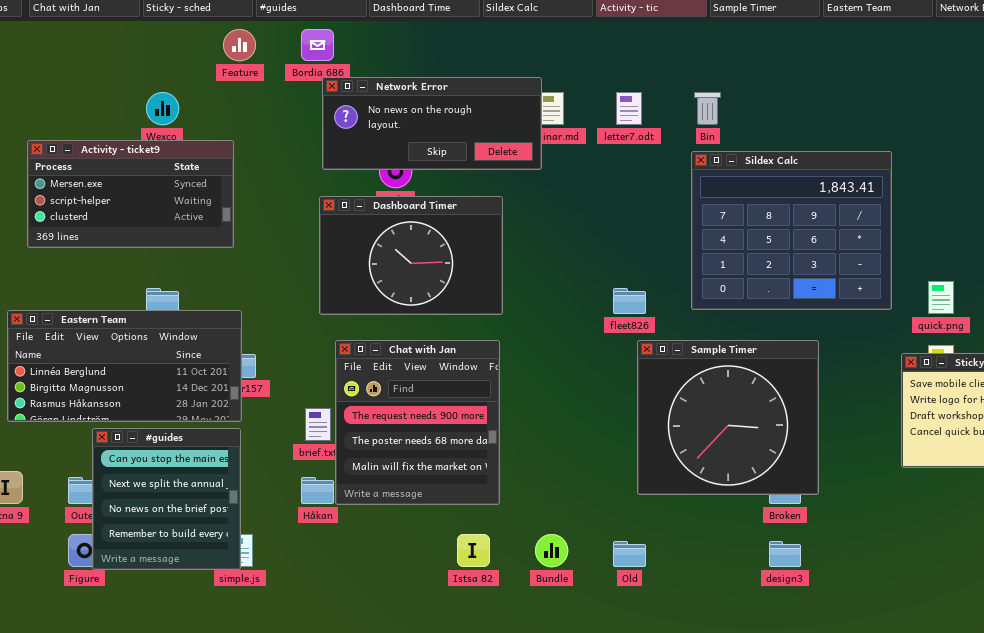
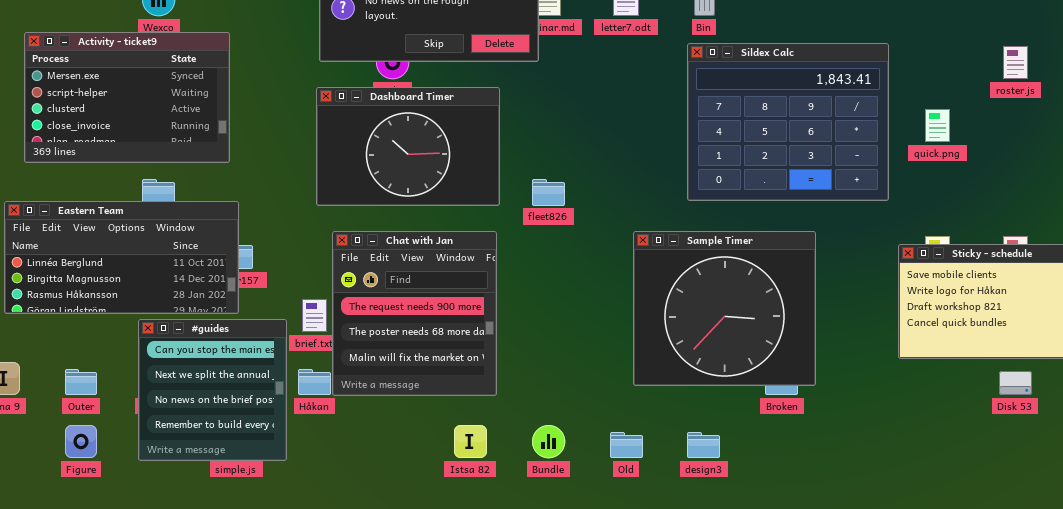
Activity - ticket9: [27,140,234,248] -> [24,32,230,163], resized
quick.png: [928,281,954,314] -> [925,109,950,142], moved
fleet826: [613,288,646,314] -> [532,179,565,206], moved
#guides: [92,428,241,570] -> [138,319,287,461], moved
design3: [769,541,801,567] -> [687,432,720,458], moved

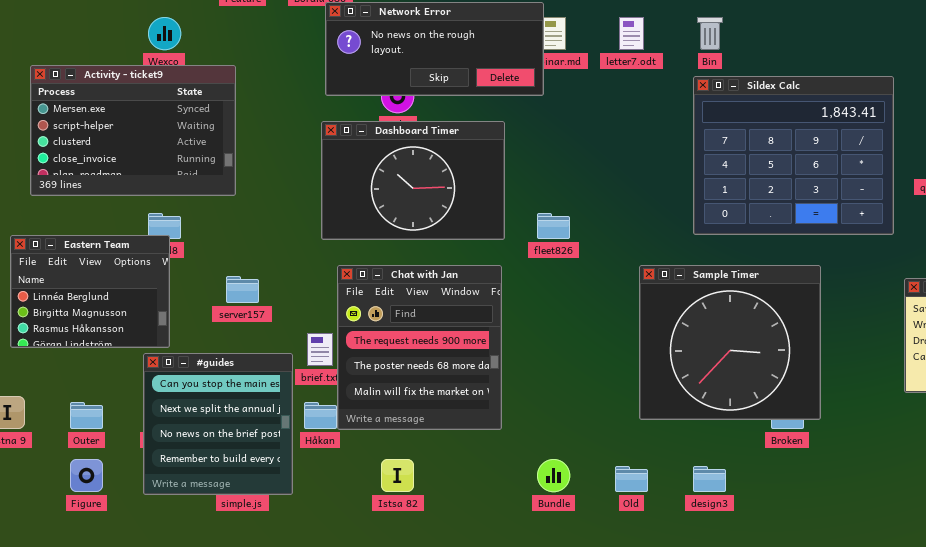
Eastern Team: [4,201,239,314] -> [10,235,170,348], resized
Istsa 82: [454,425,487,458] -> [381,459,414,492], moved

